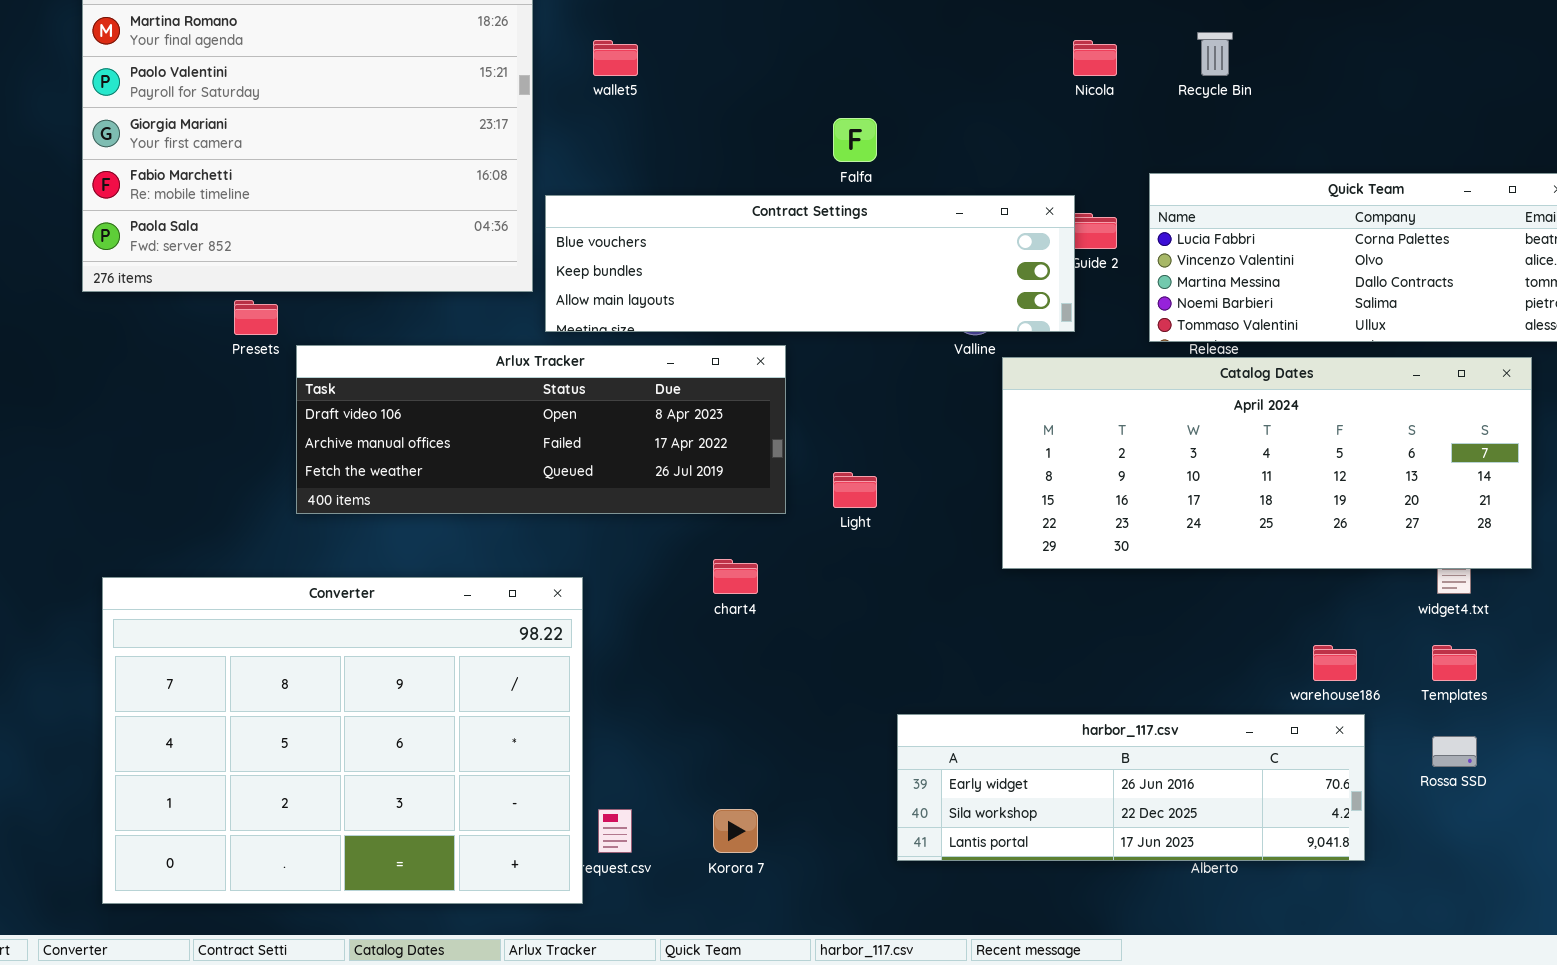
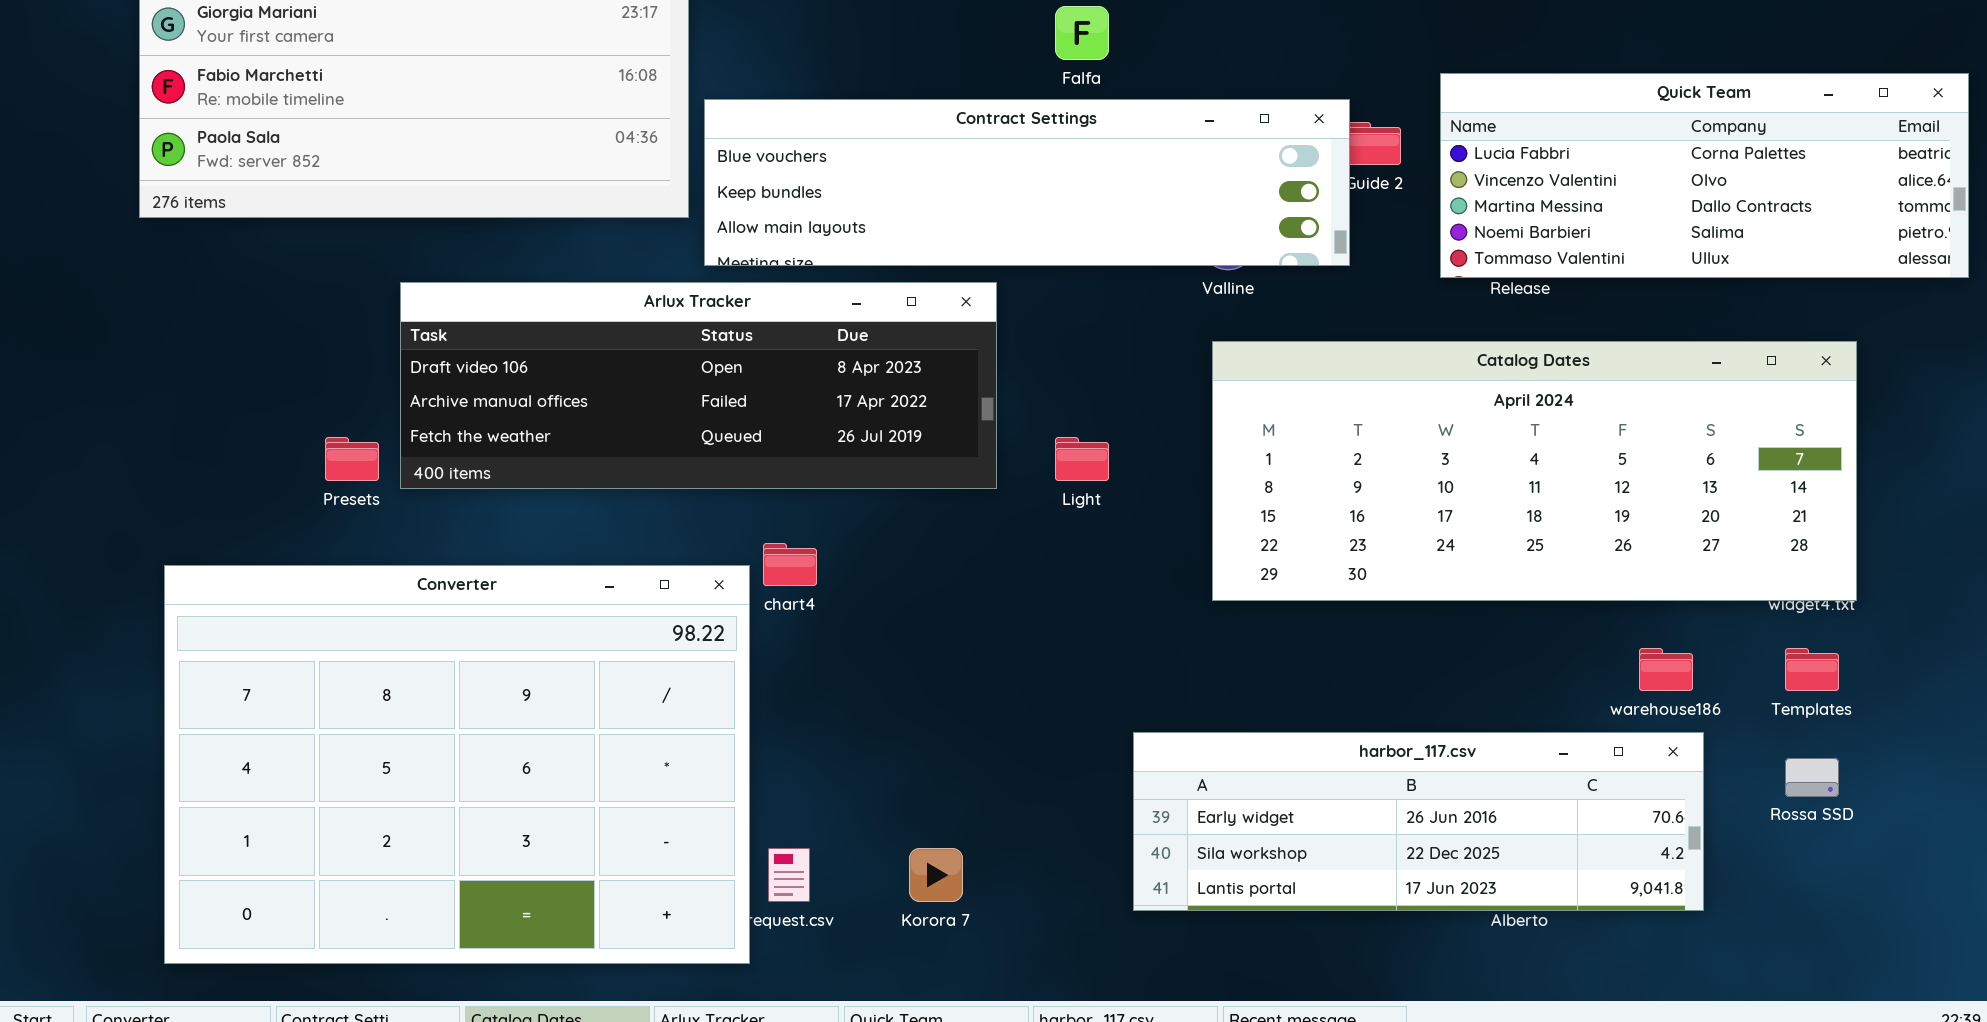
Presets: [234,300,278,335] -> [325,437,379,481], moved
Catalog Dates: [1002,357,1532,569] -> [1212,341,1857,601], moved
chart4: [713,559,758,594] -> [763,543,817,586], moved

